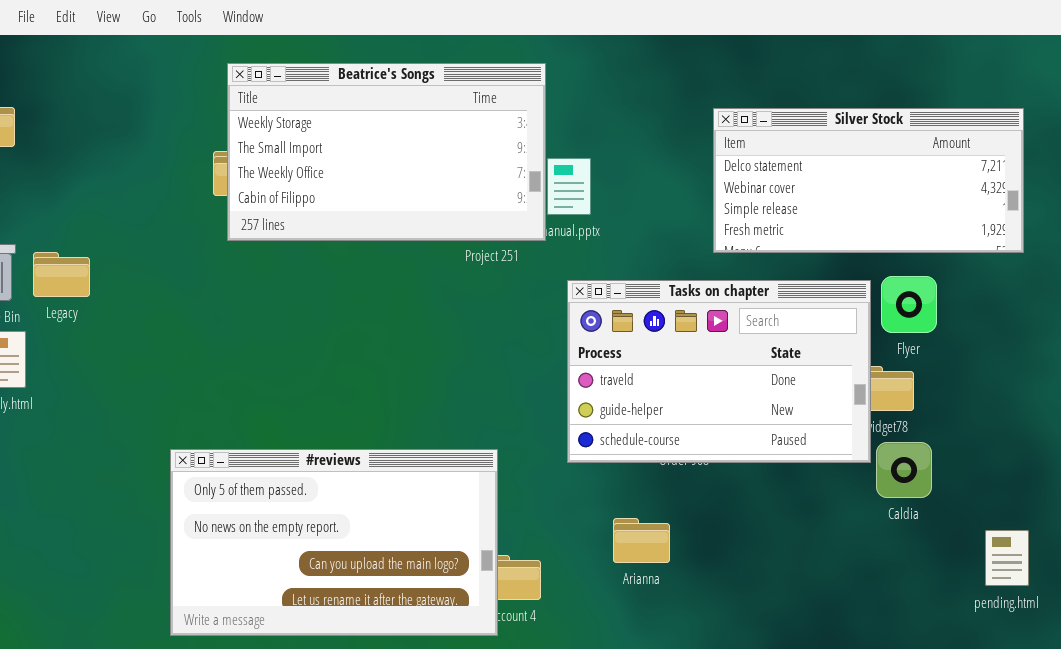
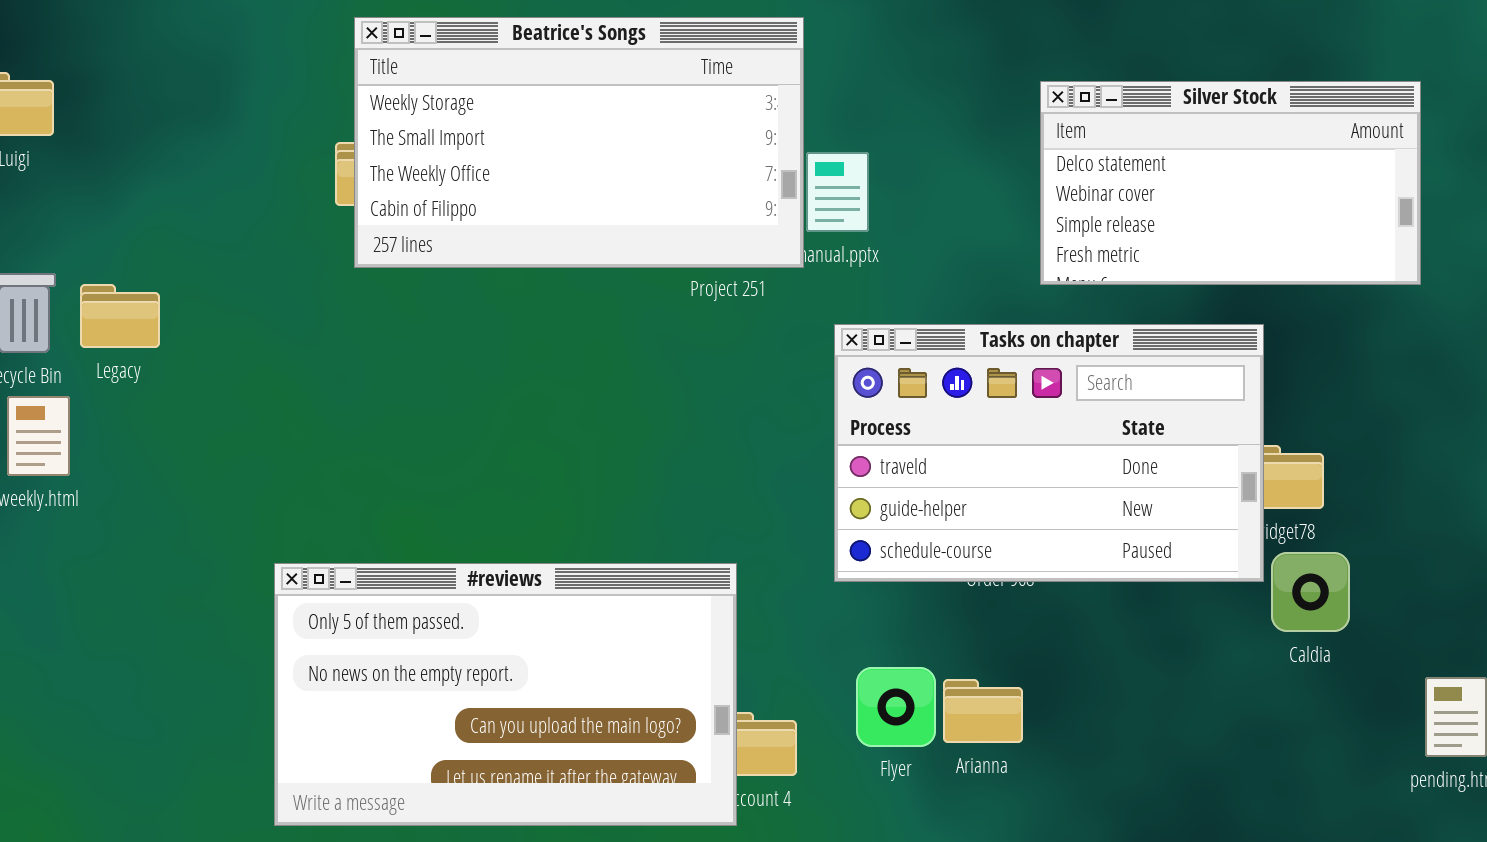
Silver Stock: [713,108,1024,253] -> [1040,81,1421,285], resized
Flyer: [881,276,937,333] -> [856,667,936,747], moved
Arianna: [613,518,670,563] -> [943,679,1023,743], moved

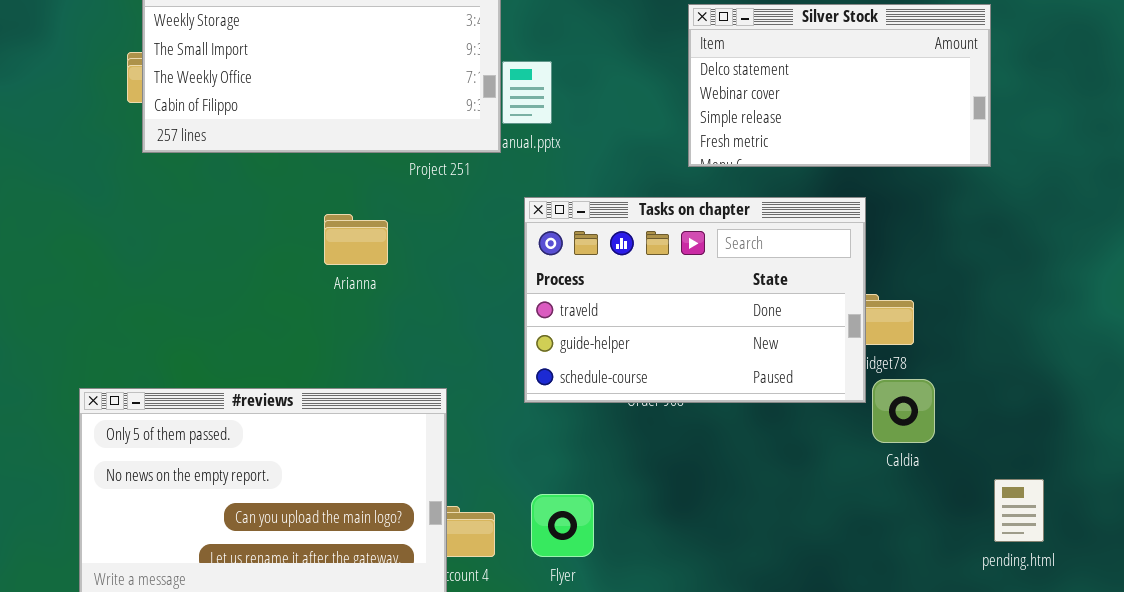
Flyer: [856,667,936,747] -> [531,494,594,557], moved
Arianna: [943,679,1023,743] -> [324,214,388,265], moved

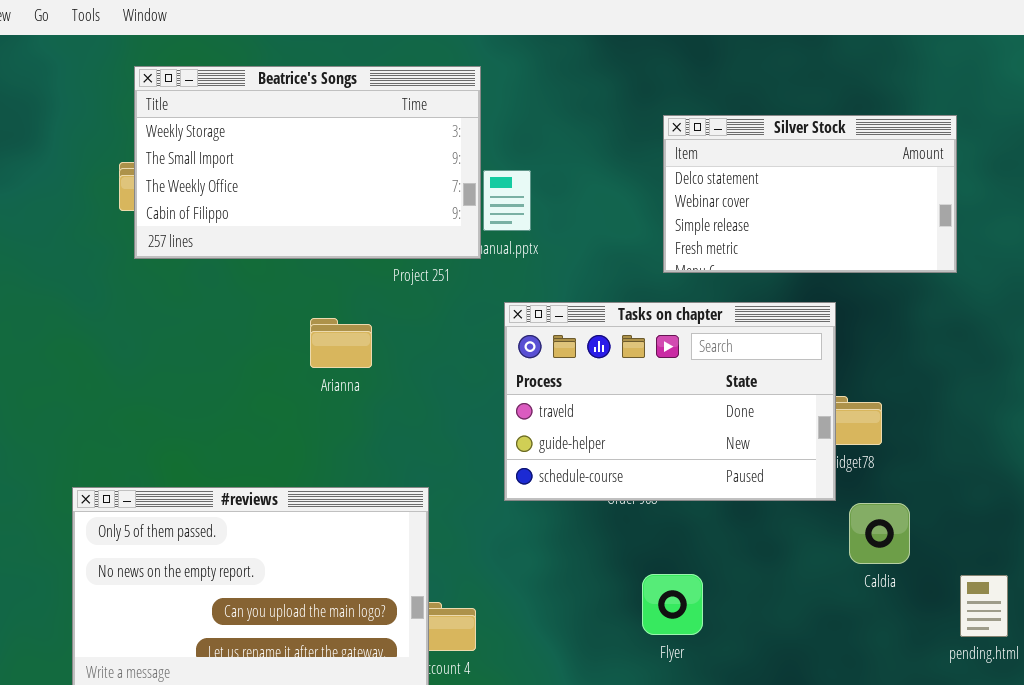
Caldia: [872,379,935,443] -> [849,503,910,564], moved
Flyer: [531,494,594,557] -> [642,574,703,635], moved

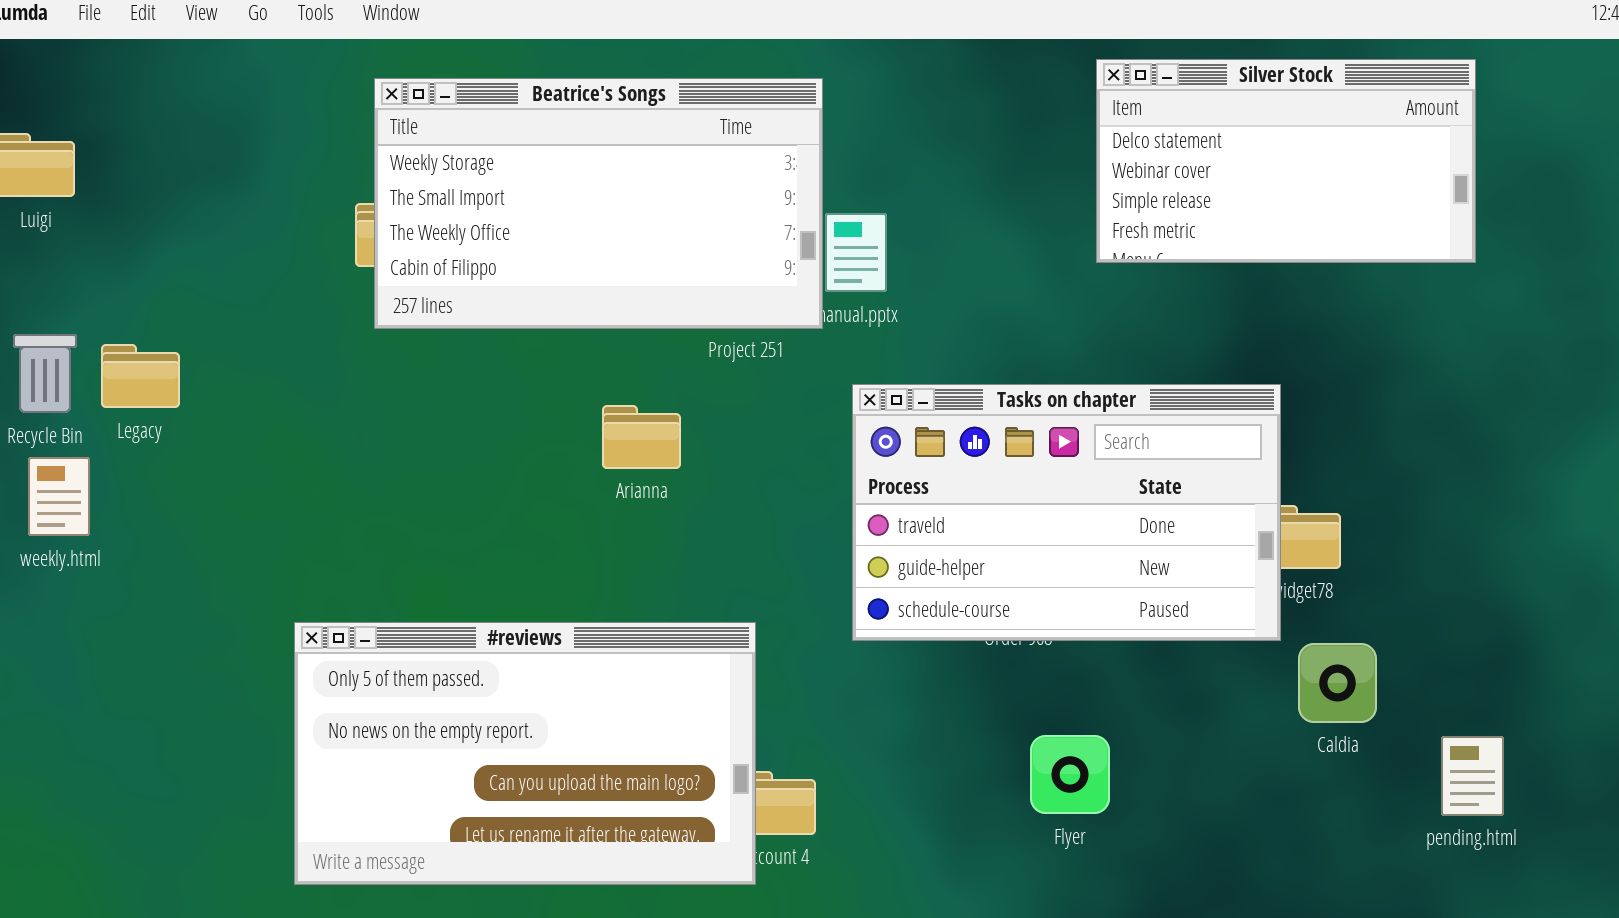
Silver Stock: [663,115,957,273] -> [1096,59,1476,263], moved

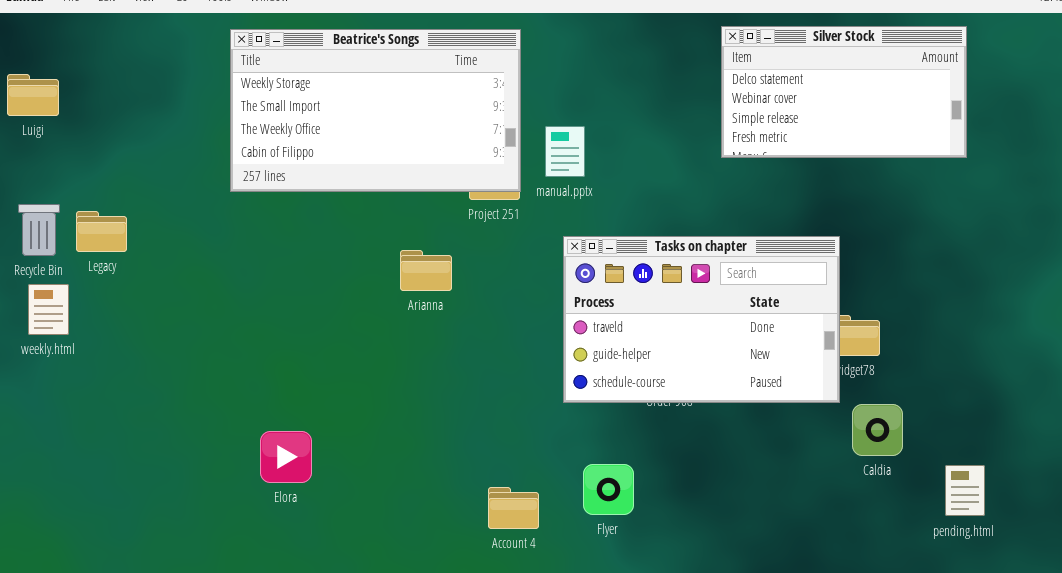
Beatrice's Songs: [374,78,823,329] -> [230,29,521,192], moved
#reviews: [294,622,756,885] -> none, closed
Flyer: [1030,735,1110,814] -> [583,464,634,515], moved

